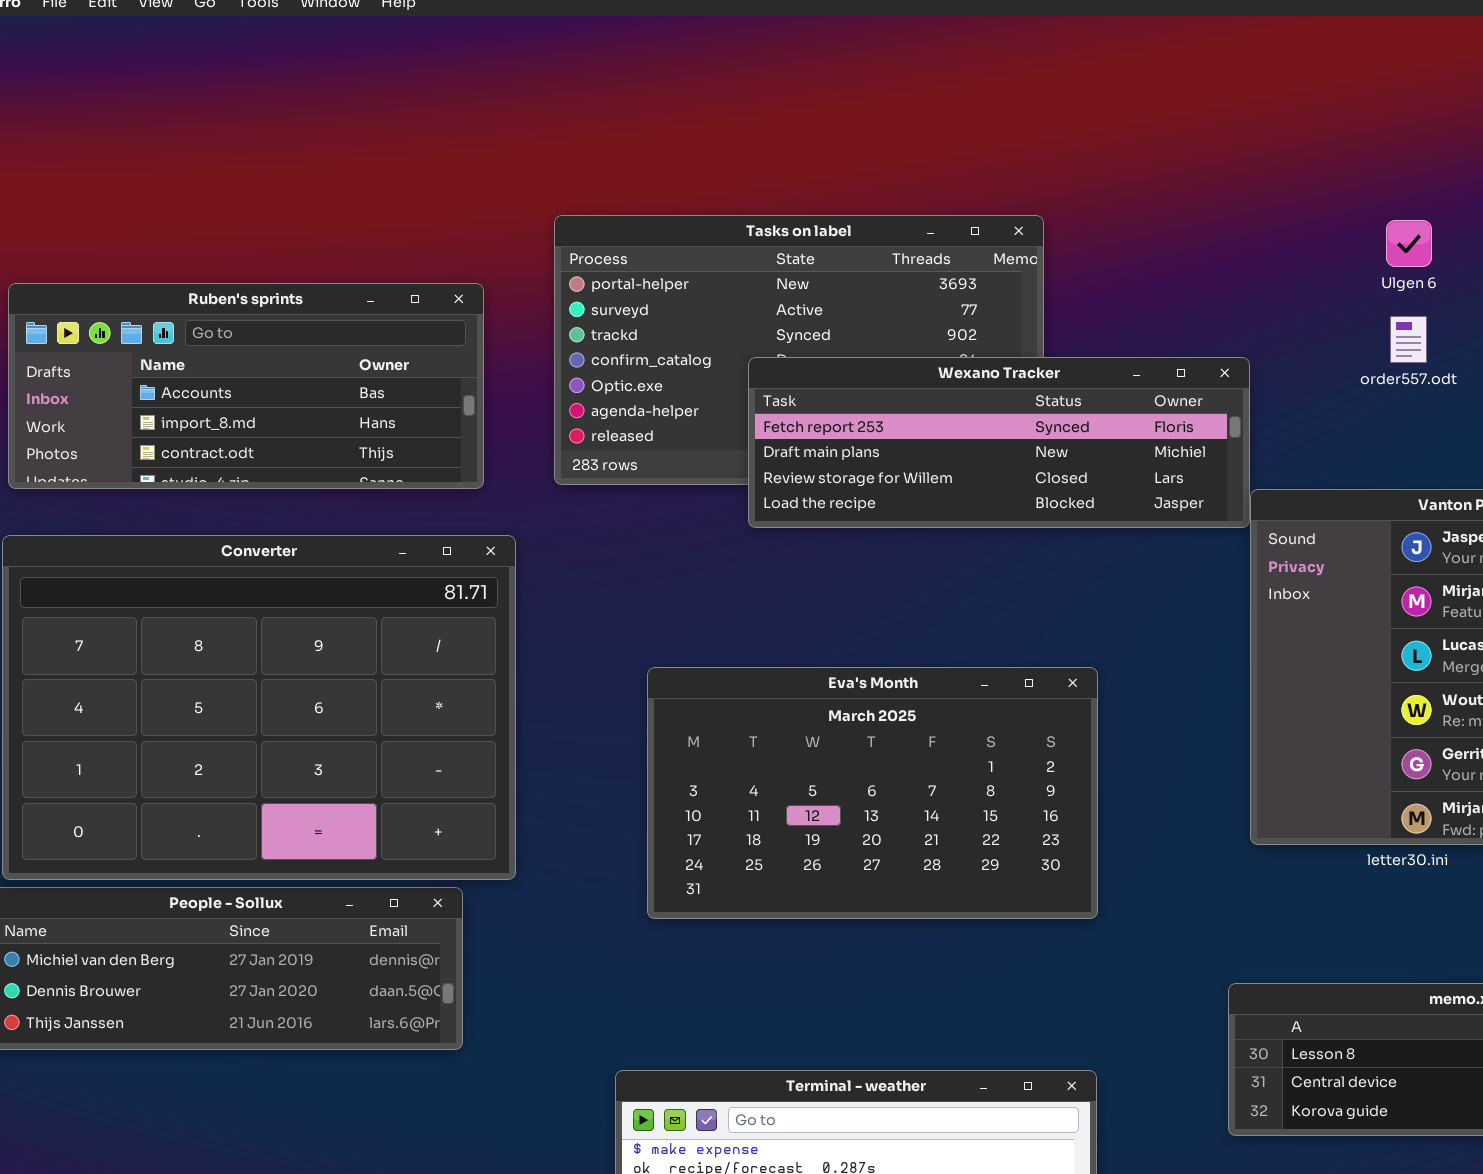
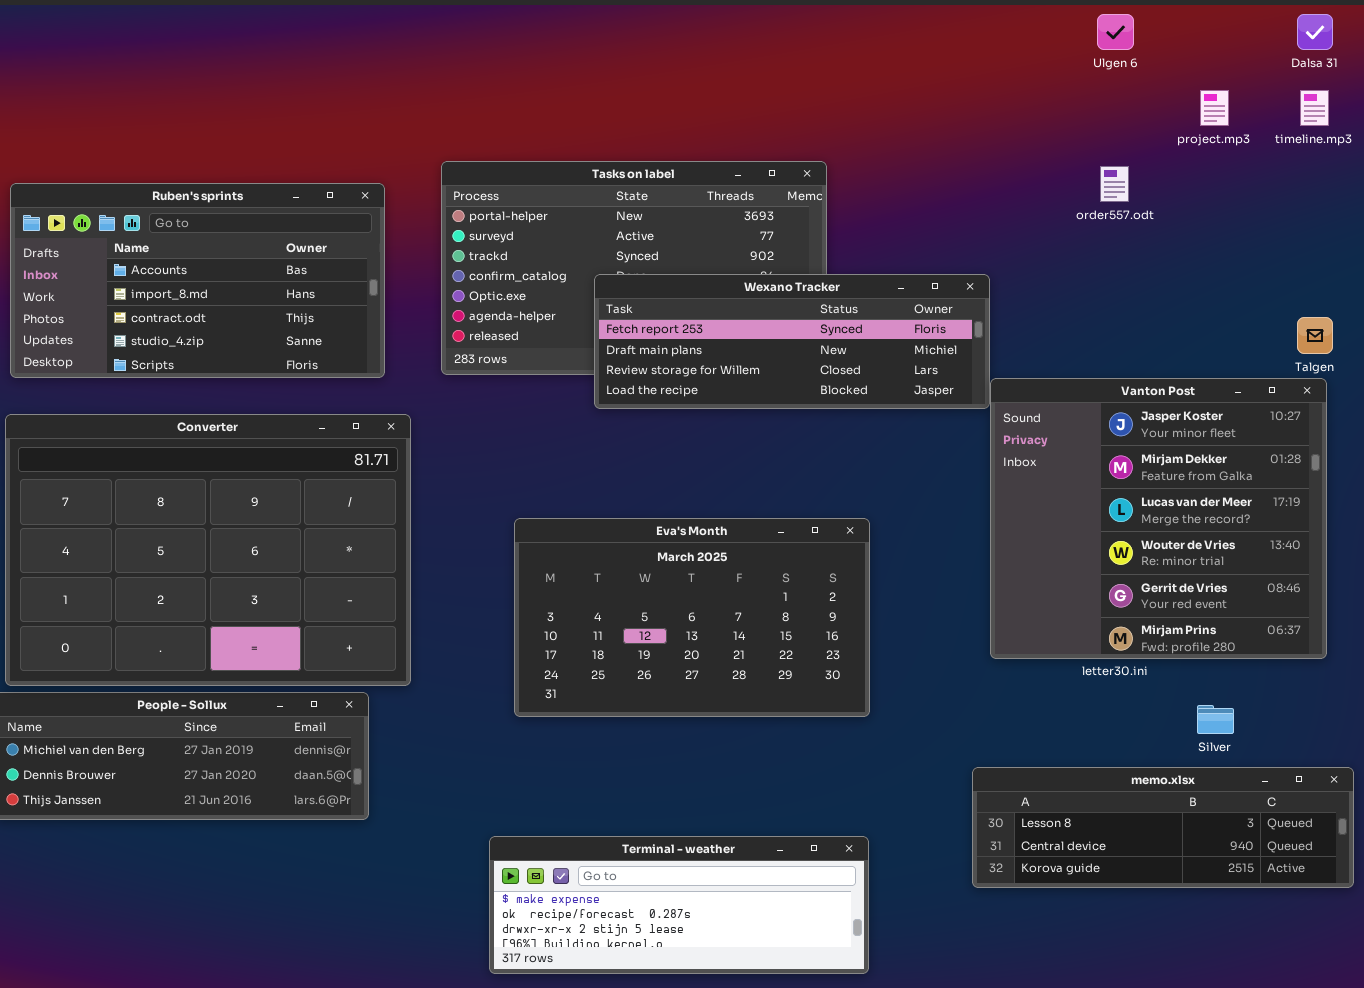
Ulgen 6: [1386,220,1432,267] -> [1097,14,1134,50], moved
Ruben's sprints: [8,283,484,489] -> [10,183,385,378], resized
order557.odt: [1390,316,1427,363] -> [1100,166,1129,202], moved

